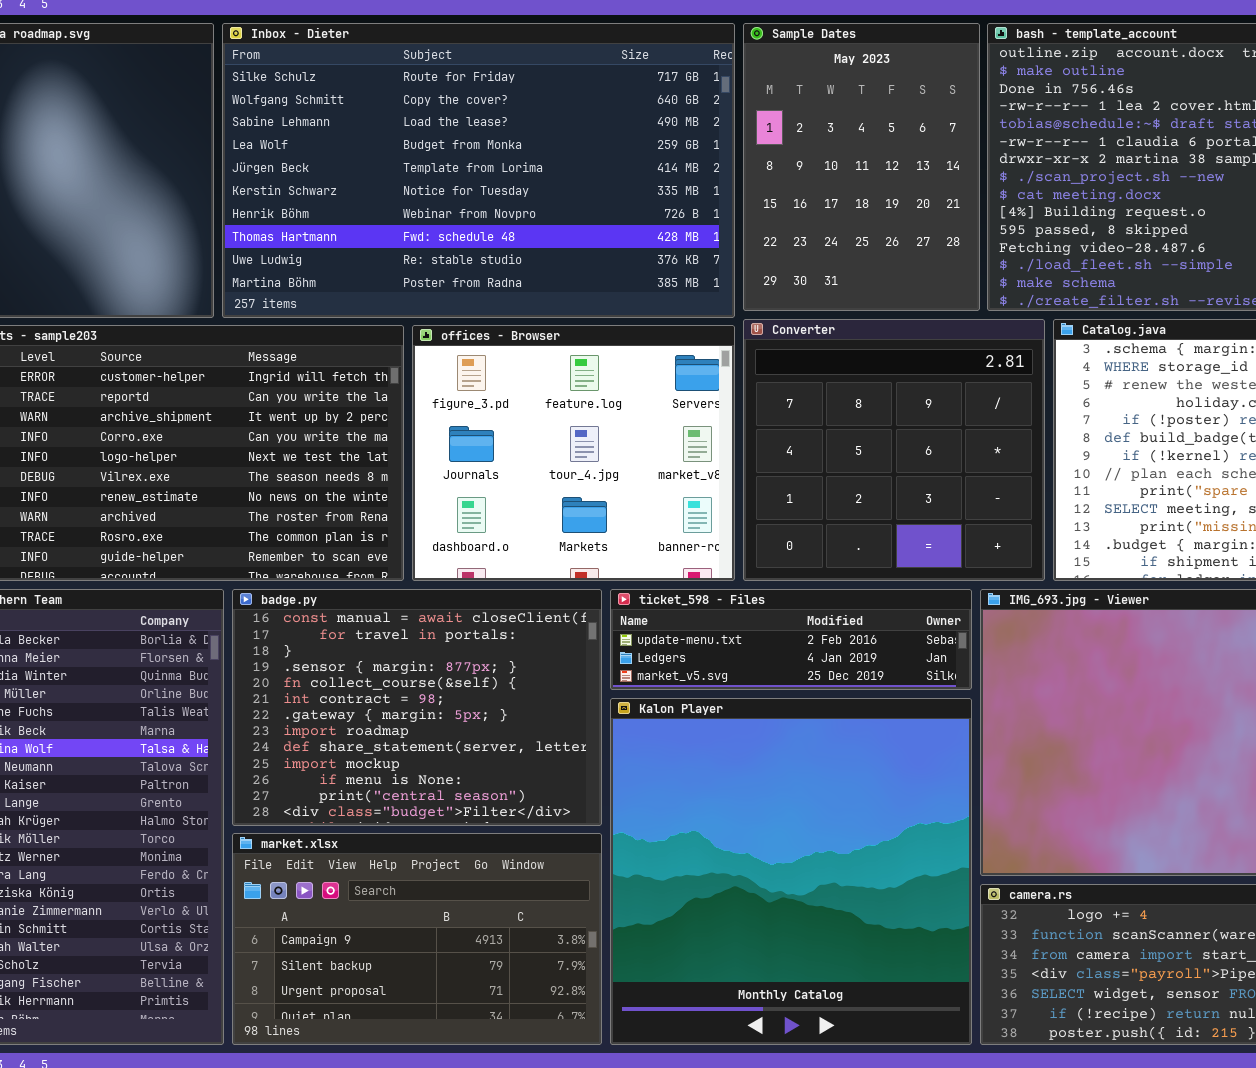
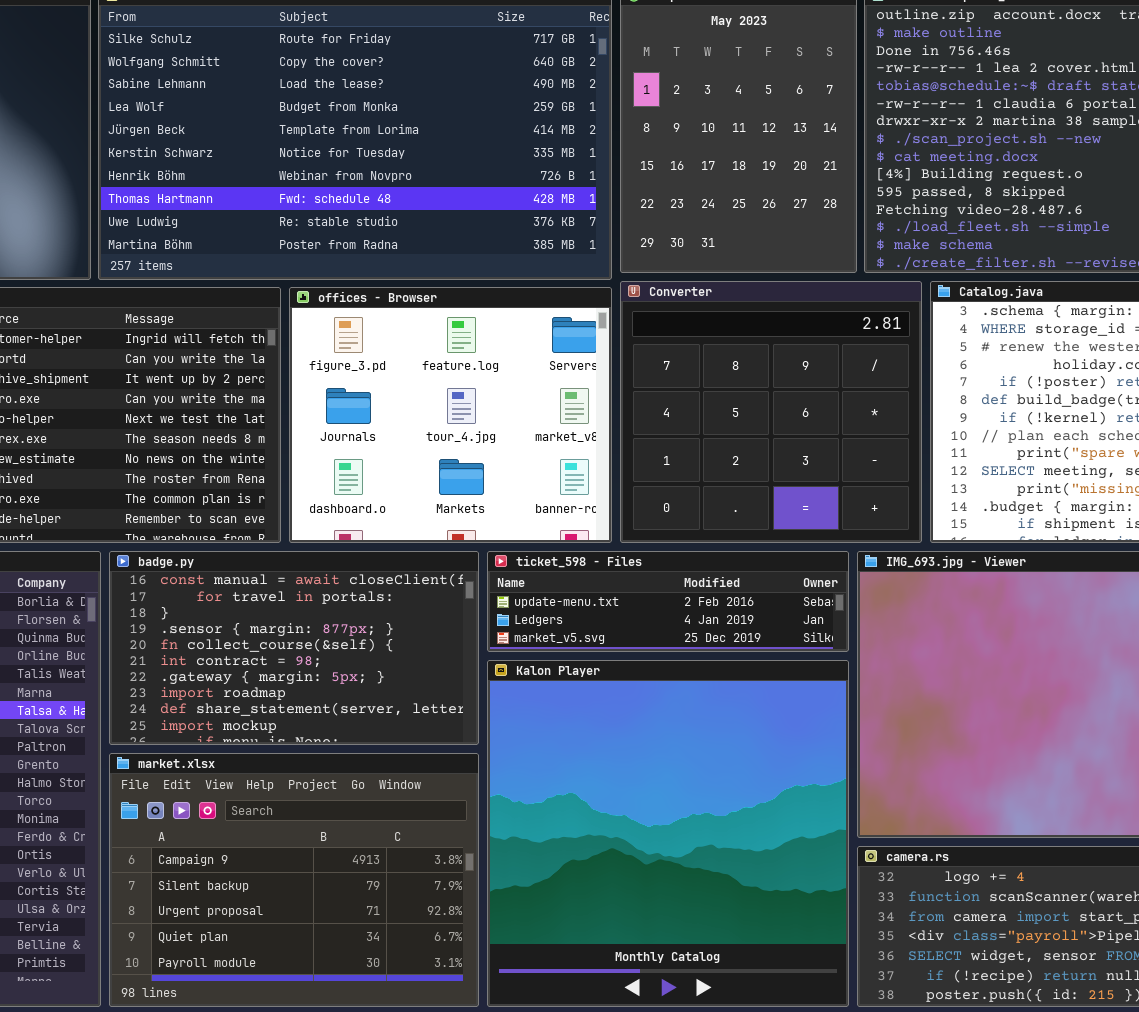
badge.py: [232,589,602,826] -> [109,551,479,745], resized
market.xlsx: [232,833,602,1045] -> [109,753,479,1007], resized

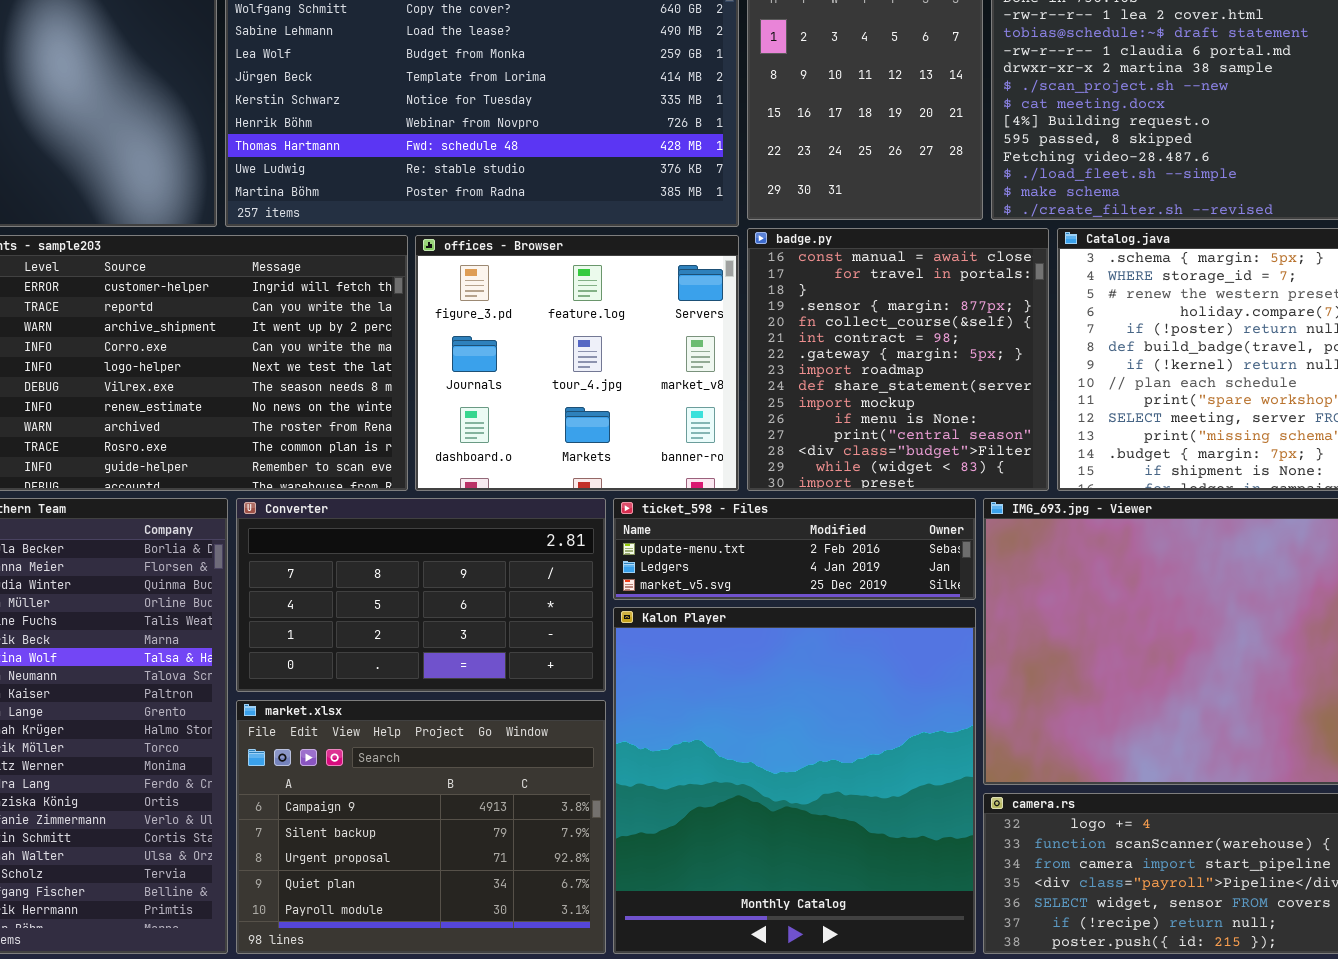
Converter: [620,281,922,543] -> [236,498,606,692], moved, resized
badge.py: [109,551,479,745] -> [747,228,1049,491], moved, resized

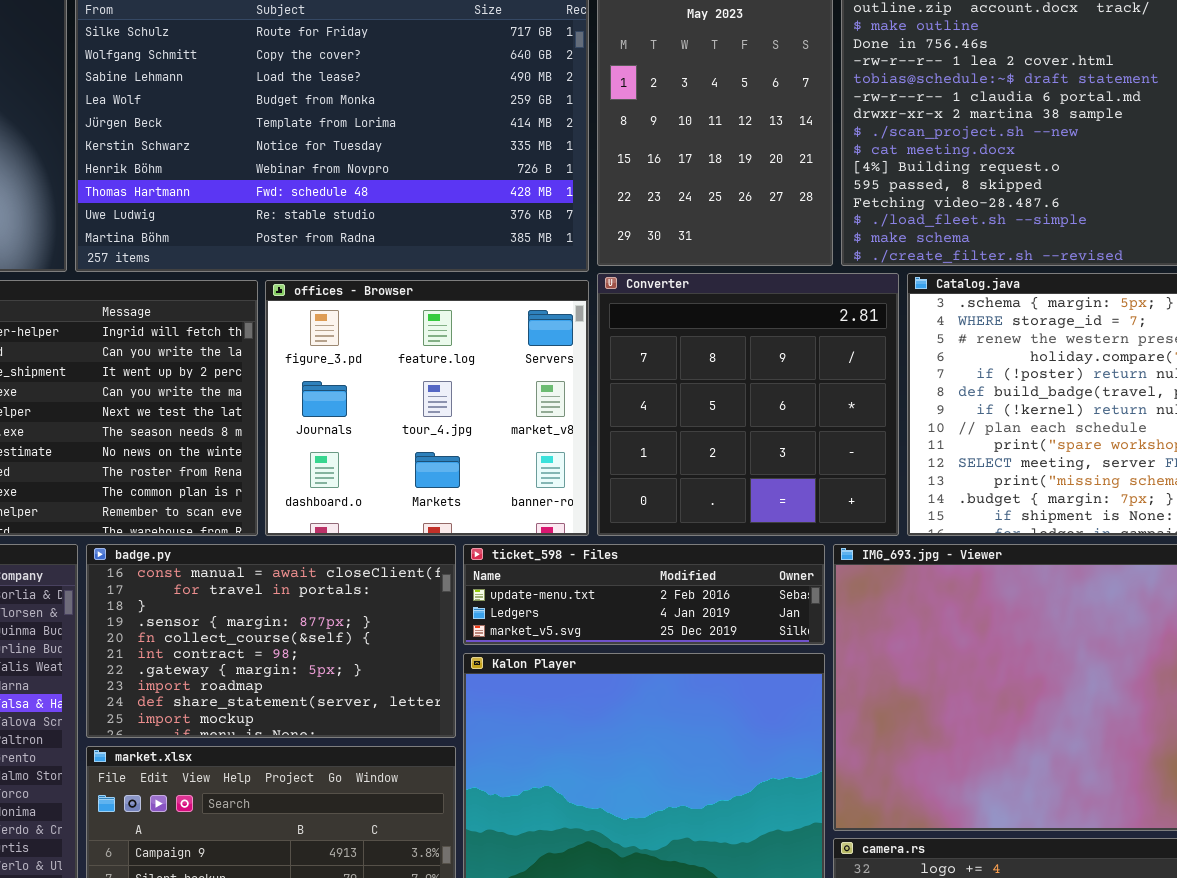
badge.py: [747,228,1049,491] -> [86,544,456,738], moved, resized
Converter: [236,498,606,692] -> [597,273,899,536], moved, resized

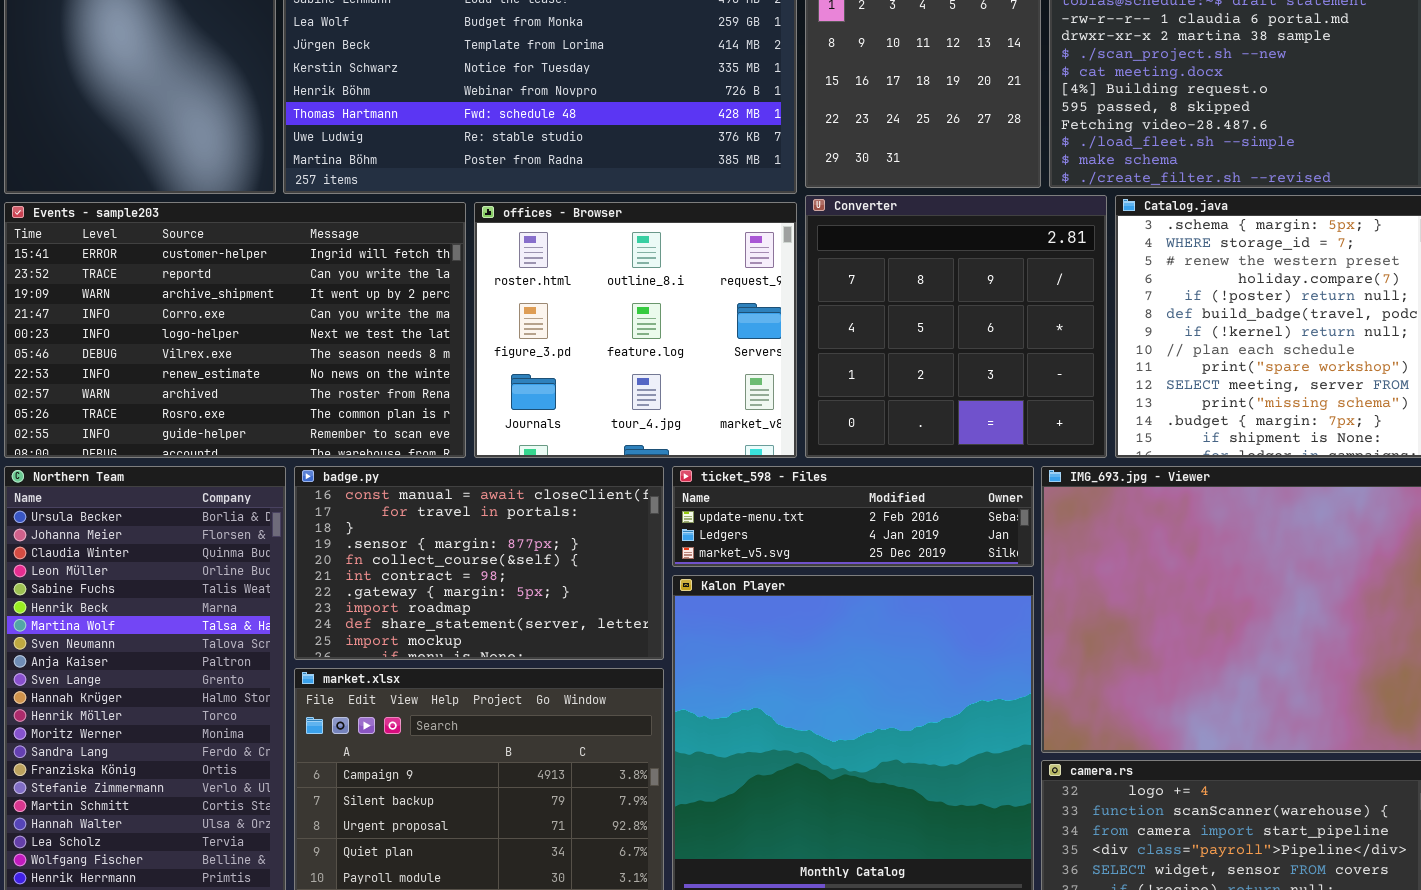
offices - Browser: [265,280,589,536] -> [474,202,797,458], scrolled up 1 row

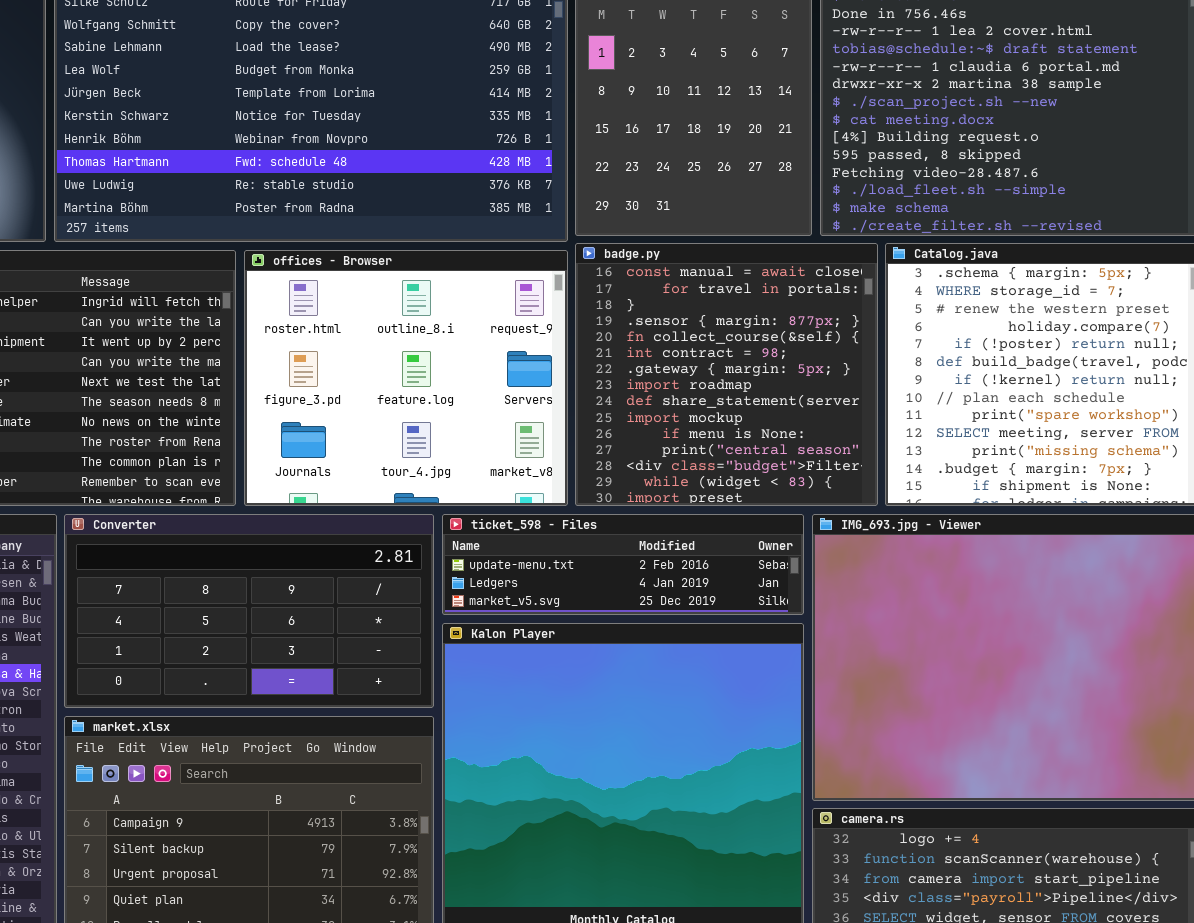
Converter: [805,195,1107,458] -> [64,514,434,708], moved, resized
badge.py: [294,466,664,660] -> [575,243,878,506], moved, resized

